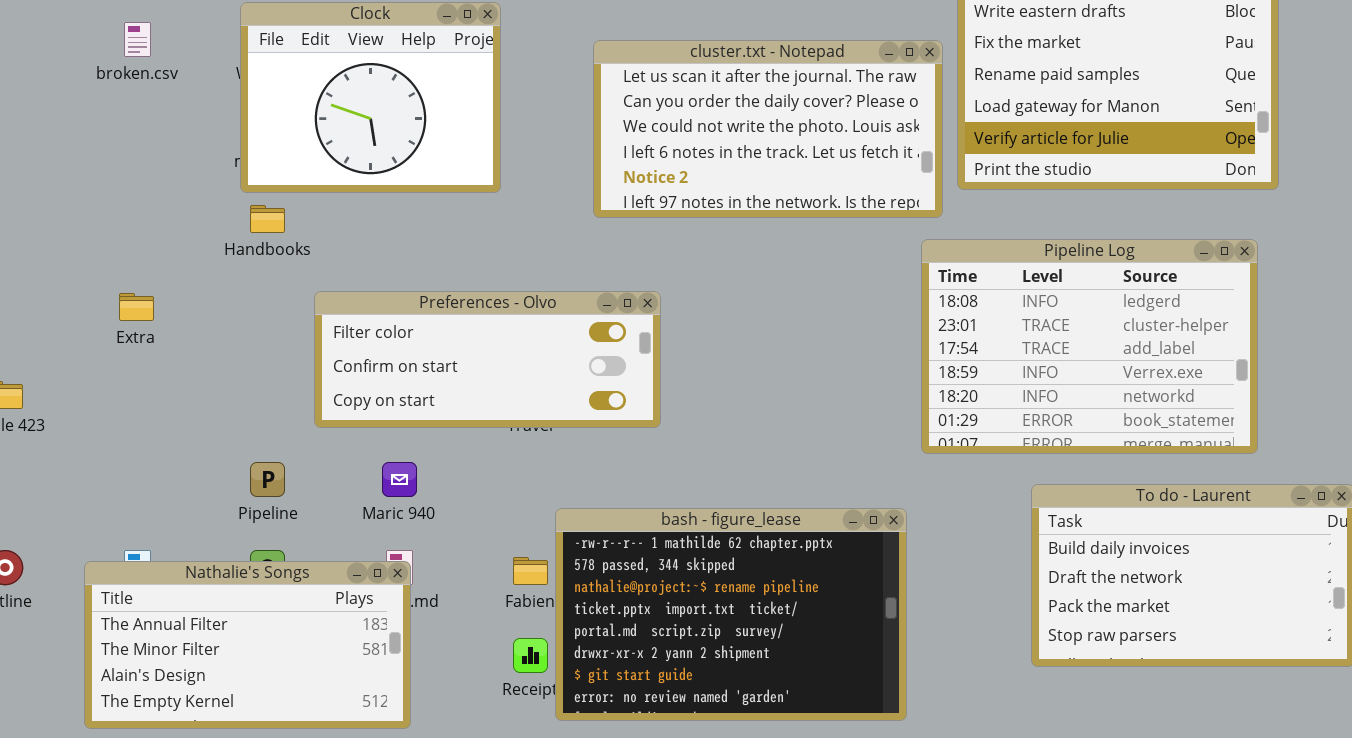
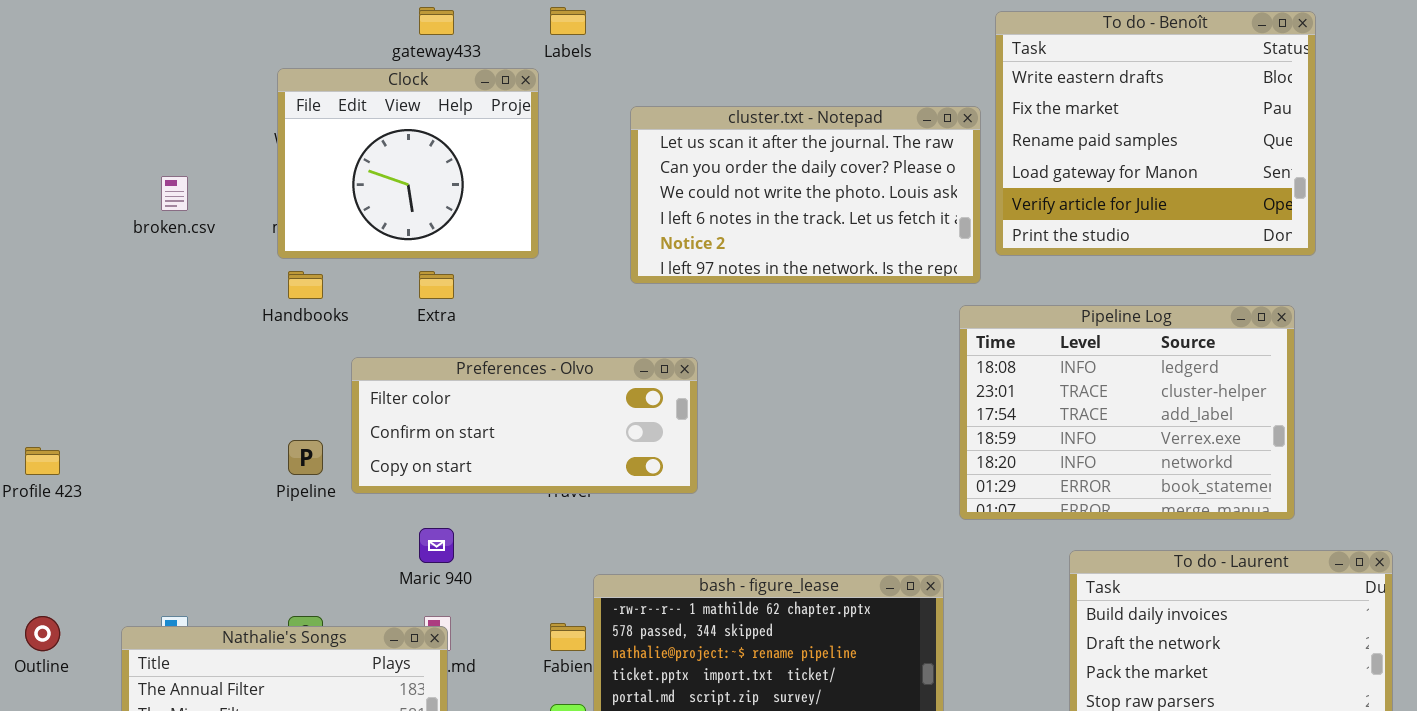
broken.csv: [124,22,151,57] -> [161,176,188,211], moved
Extra: [119,293,154,321] -> [419,271,454,299], moved
Pipeline: [250,462,285,497] -> [288,440,323,475], moved

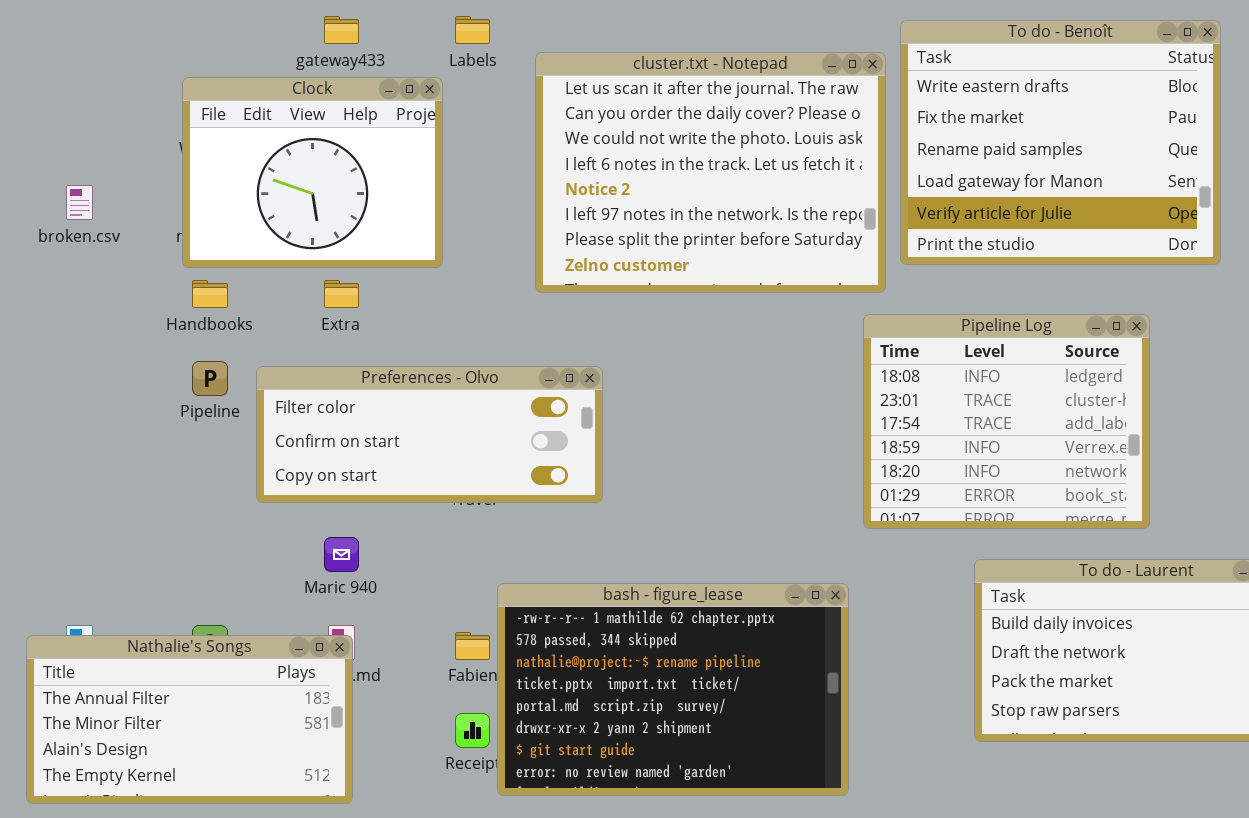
cluster.txt - Notepad: [630,106,981,284] -> [535,52,886,293], resized
Pipeline Log: [959,305,1295,520] -> [863,314,1150,529], resized
Pipeline: [288,440,323,475] -> [192,361,228,396], moved

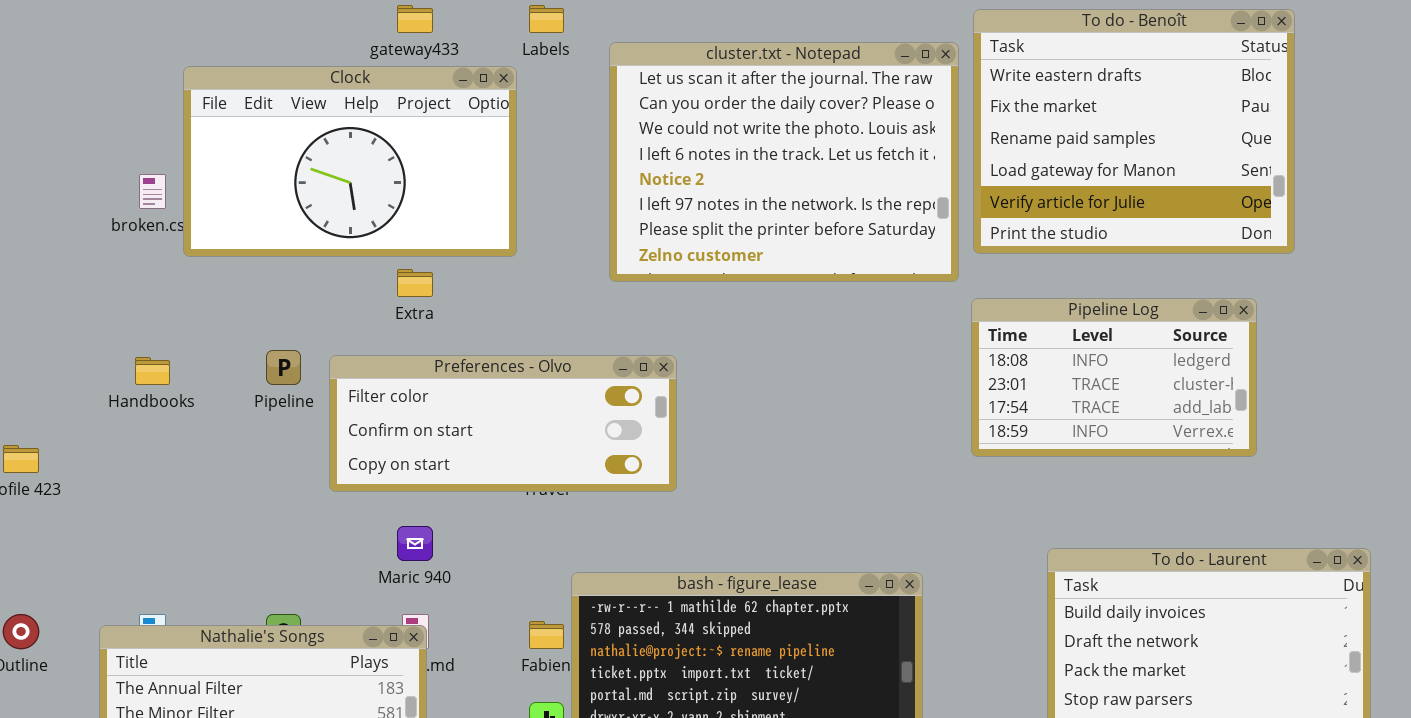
Clock: [182,77,443,268] -> [183,66,517,257], resized
Handbooks: [192,280,228,308] -> [135,357,170,385], moved
Pipeline Log: [863,314,1150,529] -> [971,298,1257,457], moved, resized

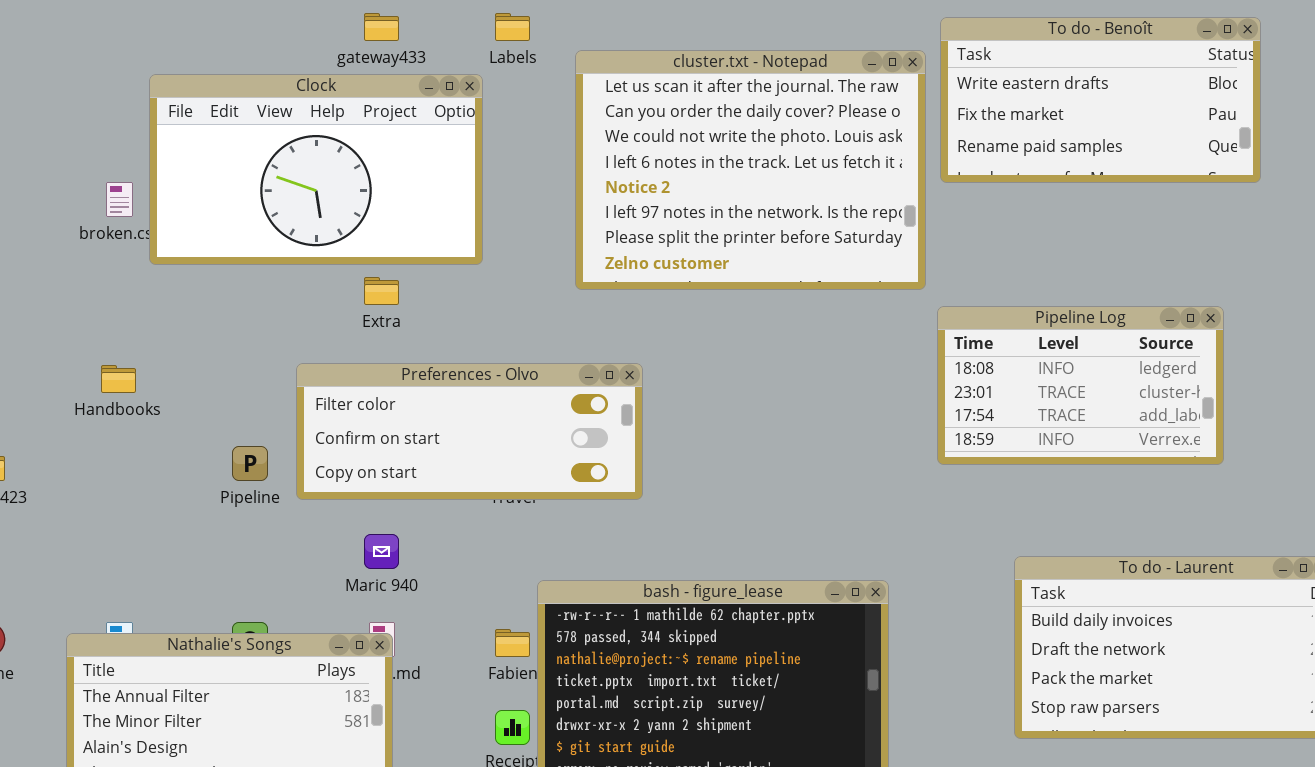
To do - Benoît: [973,9,1295,254] -> [940,17,1261,183], resized
Pipeline: [266,350,301,385] -> [232,446,268,481], moved

